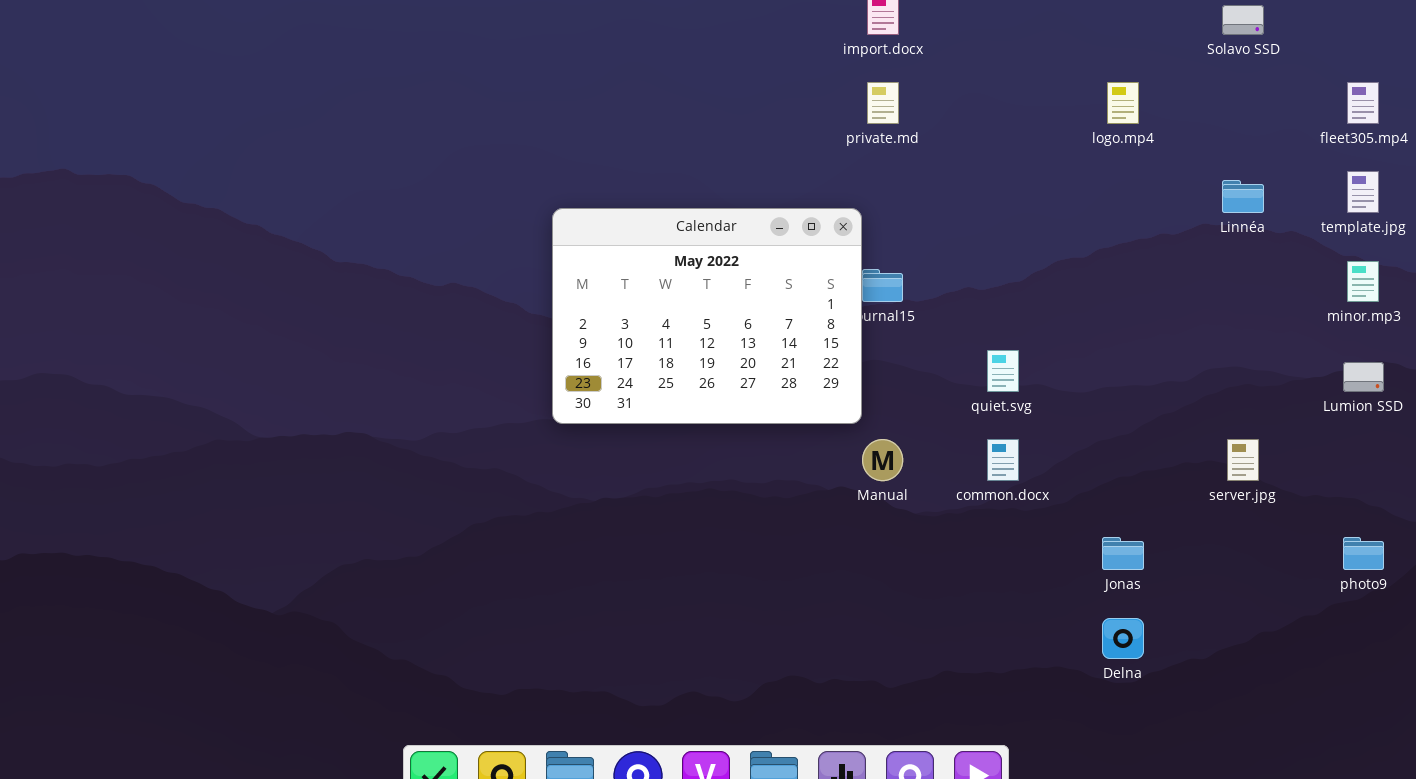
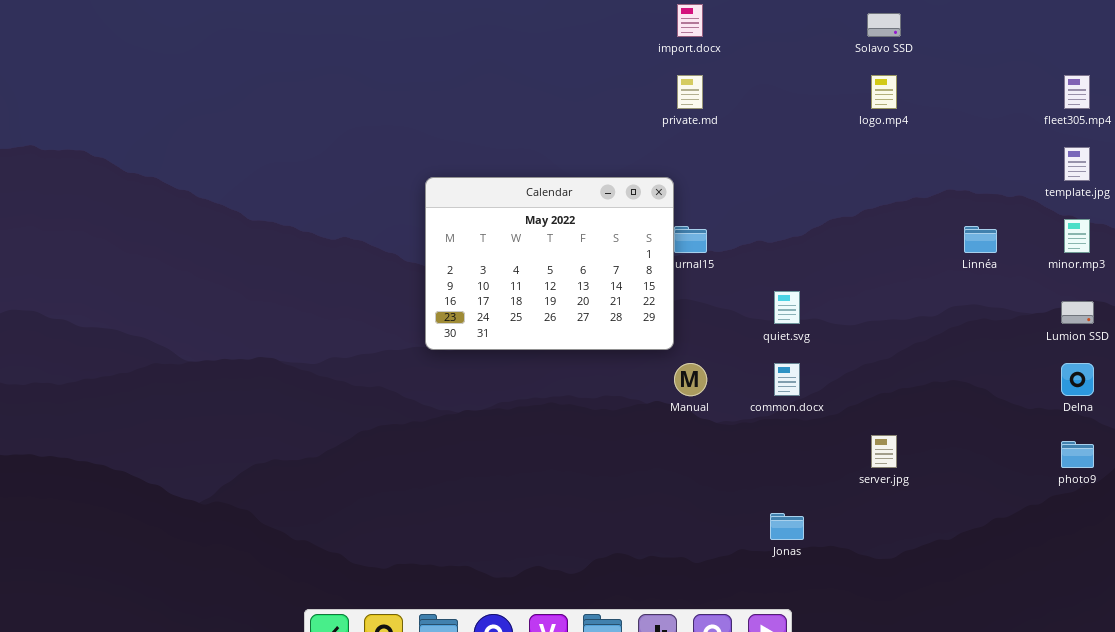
Solavo SSD: [1222,5,1264,35] -> [867,13,901,37], moved
Linnéa: [1222,180,1264,213] -> [964,226,997,253], moved
server.jpg: [1227,439,1259,481] -> [871,435,897,468], moved
Jonas: [1102,537,1144,570] -> [770,513,804,540], moved
Delna: [1102,618,1144,659] -> [1061,363,1094,396], moved

